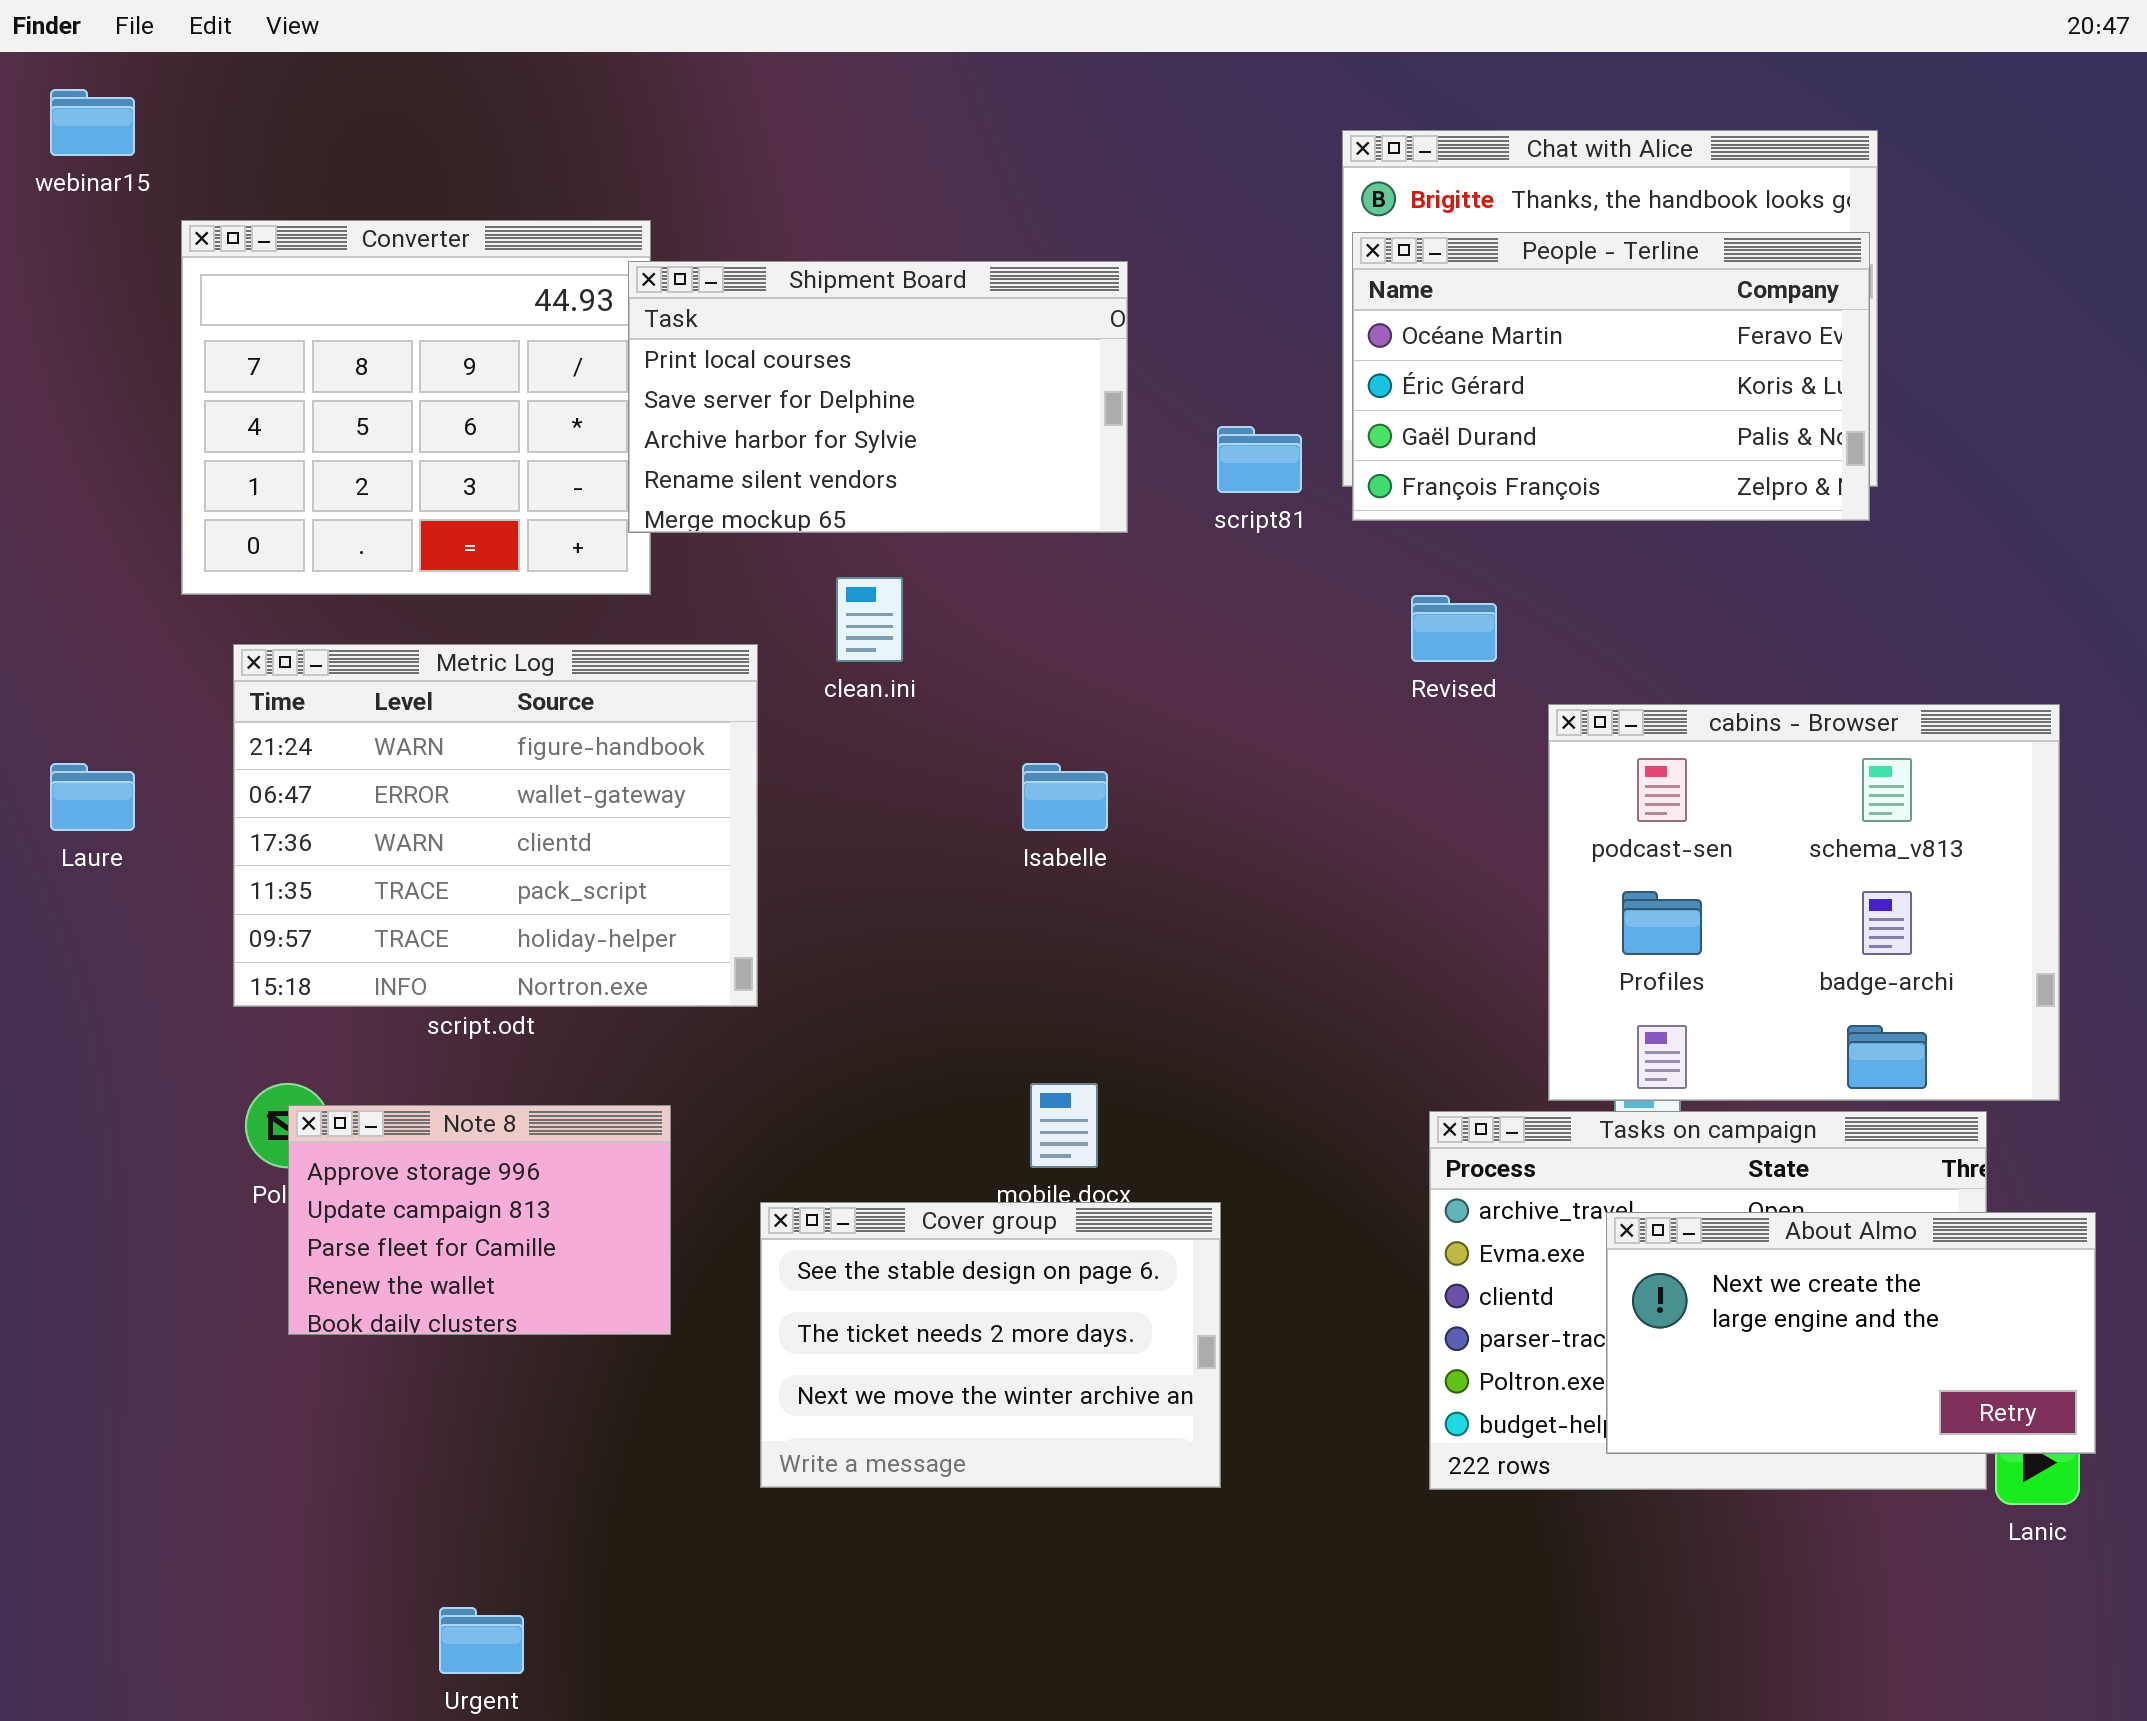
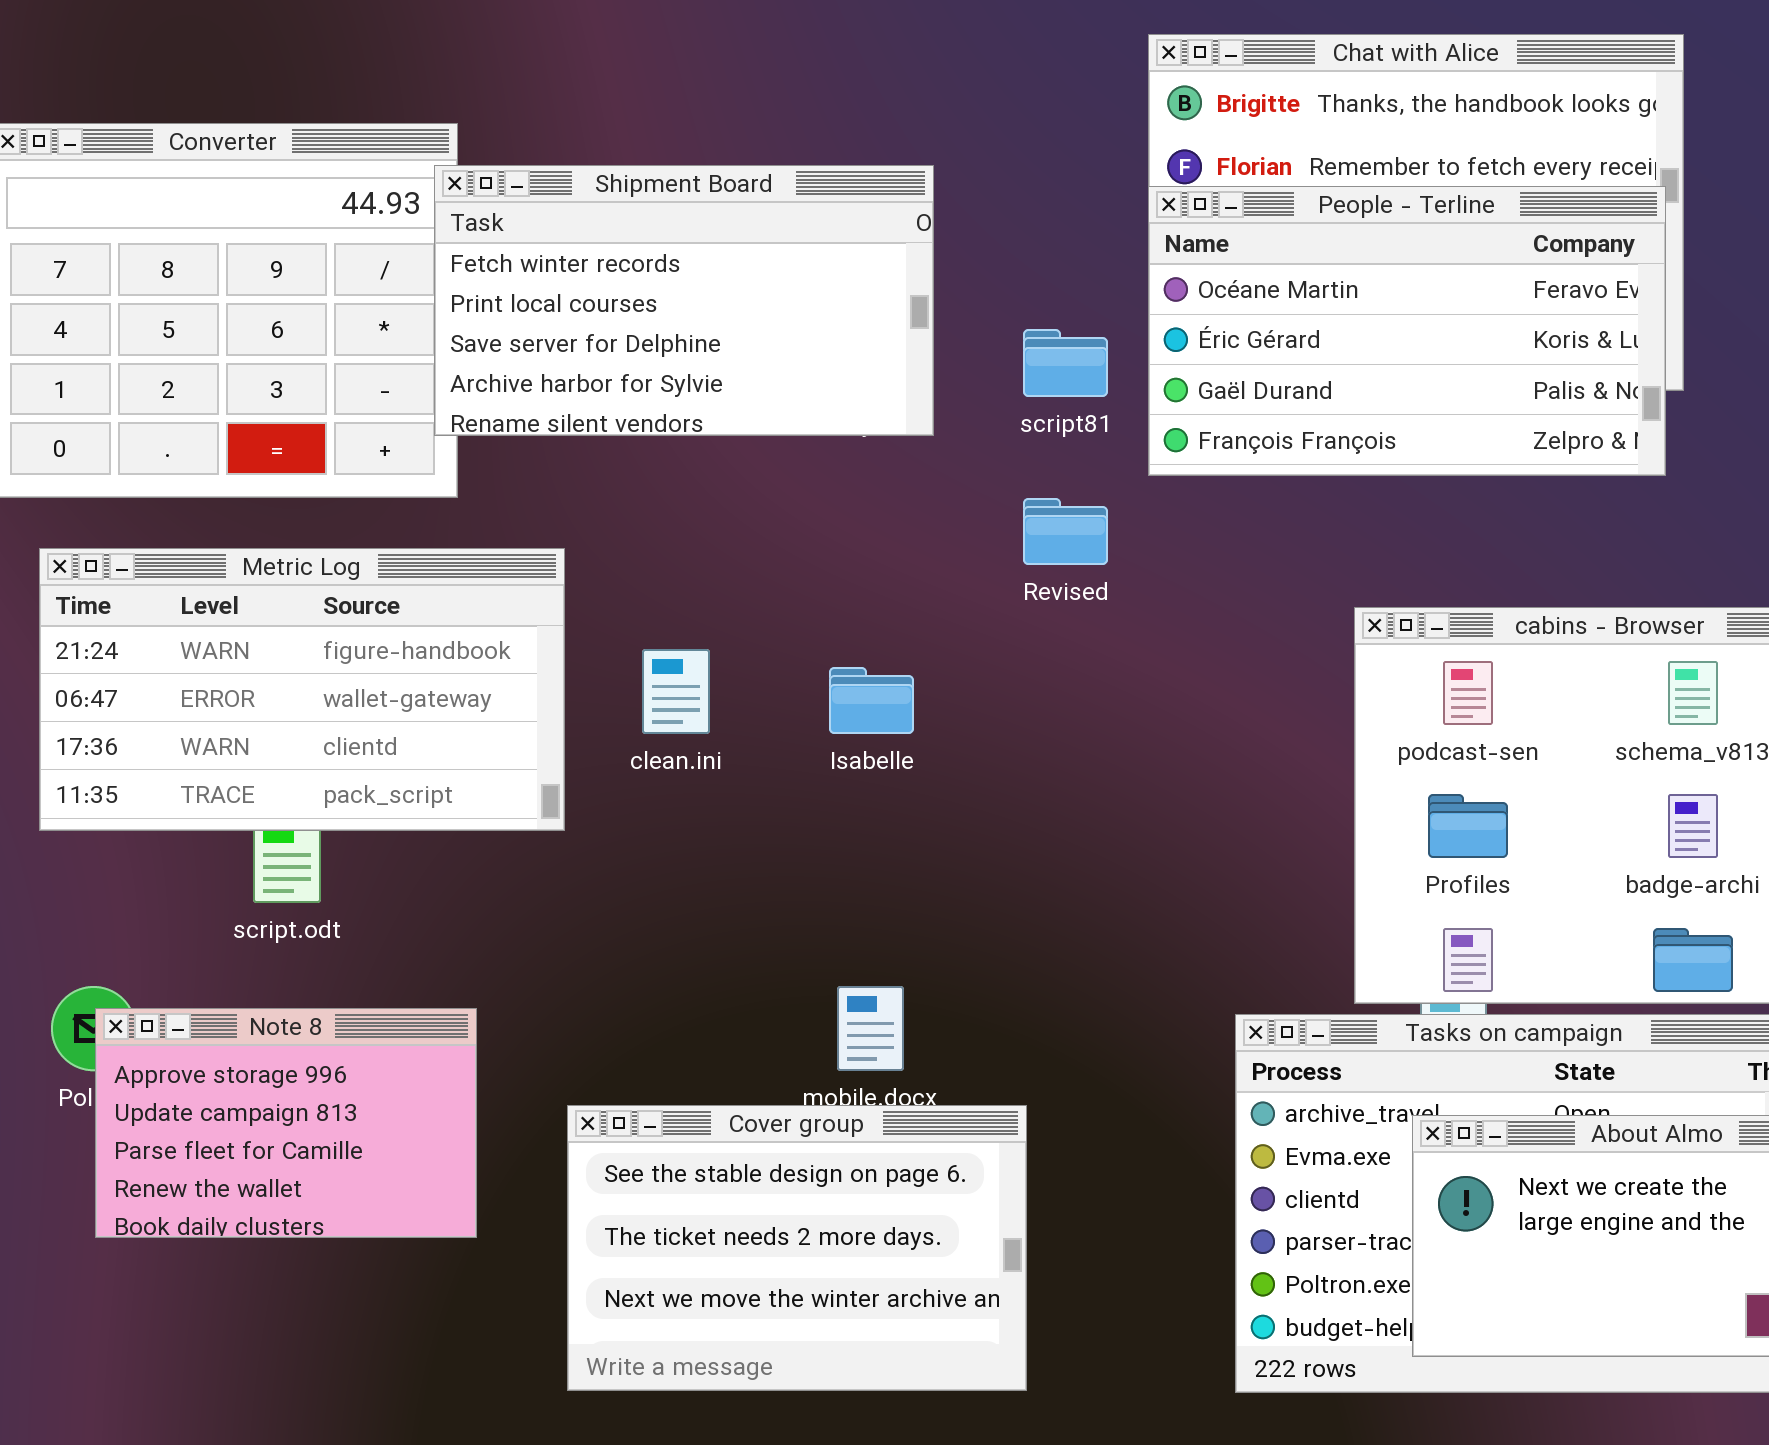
People - Terline: [1352,232,1870,521] -> [1148,186,1666,476], moved
Shipment Board: [628,261,1128,533] -> [434,165,934,436], scrolled up 1 row
clean.ini: [836,577,903,662] -> [642,649,710,734], moved
Revised: [1411,595,1497,662] -> [1023,498,1108,565], moved
Metric Log: [233,644,758,1007] -> [39,548,565,831], resized

